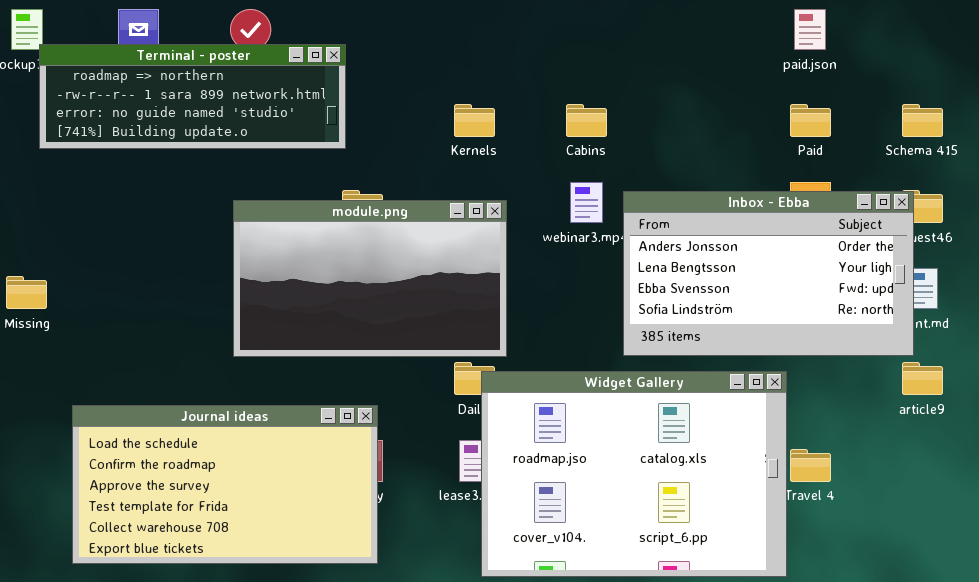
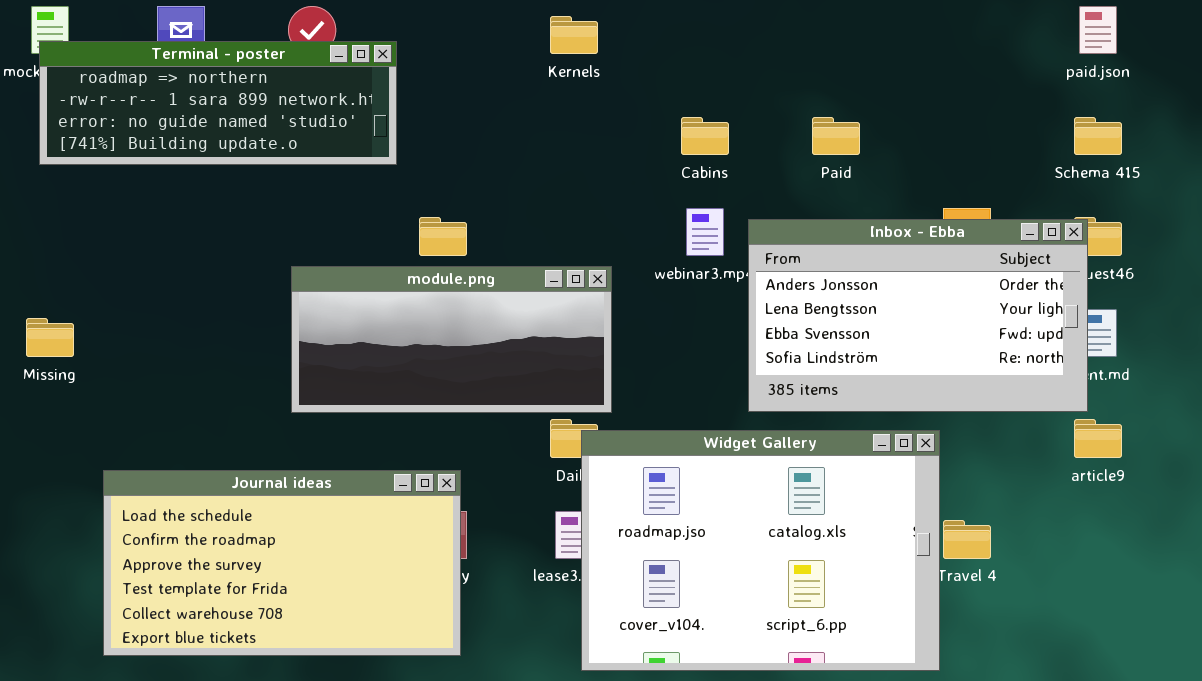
paid.json: [794,9,826,50] -> [1079,6,1117,54], moved
Terminal - poster: [39,44,346,149] -> [39,41,397,165], moved
Kernels: [454,104,495,137] -> [550,16,598,54], moved
Paid: [790,104,831,137] -> [812,117,860,155], moved
module.png: [233,200,507,357] -> [291,266,612,413], resized

